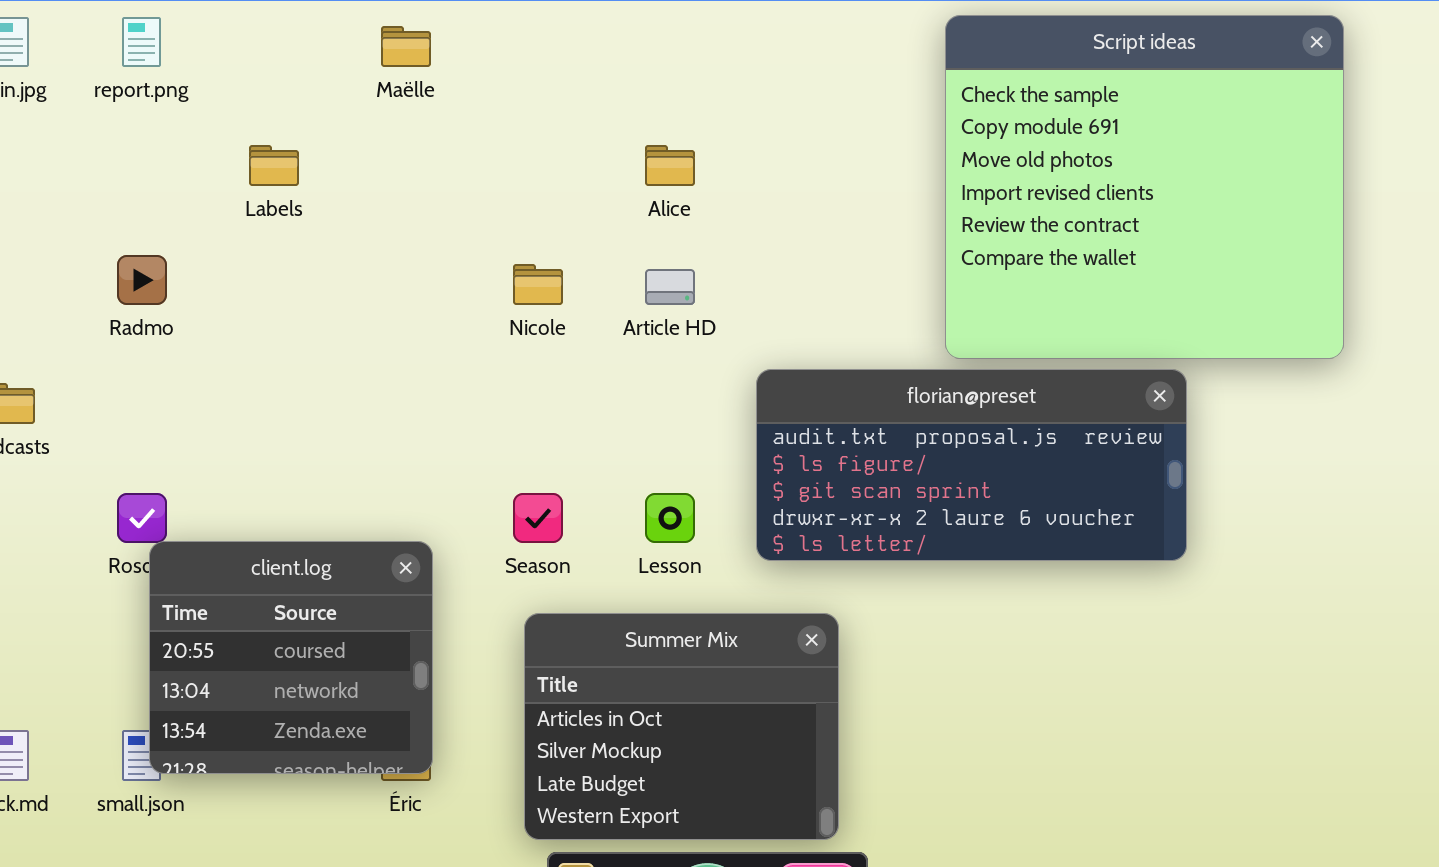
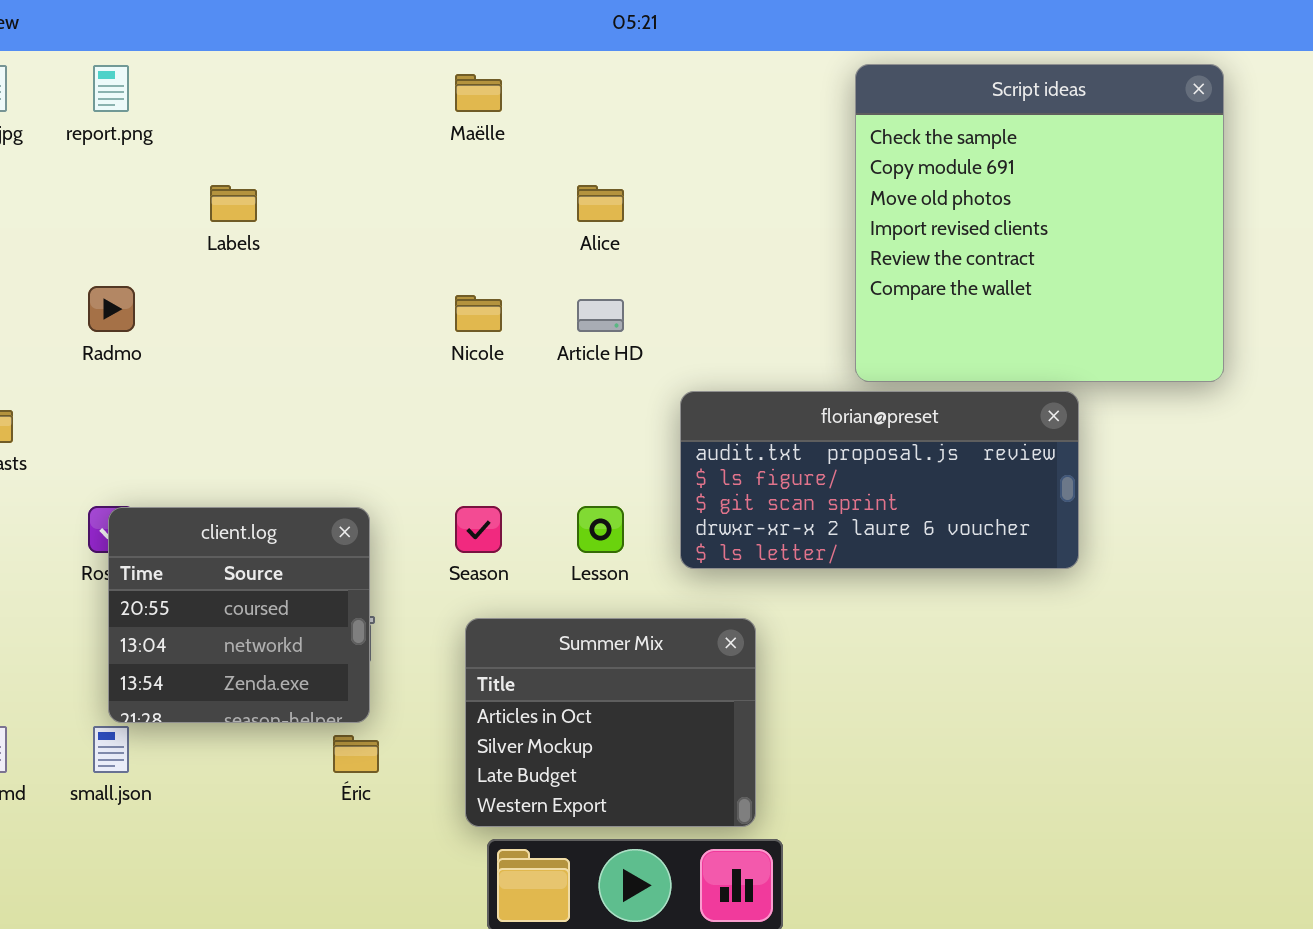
Maëlle: [381,26,431,67] -> [455,74,502,112], moved
client.log: [149,541,433,774] -> [108,507,370,723], moved

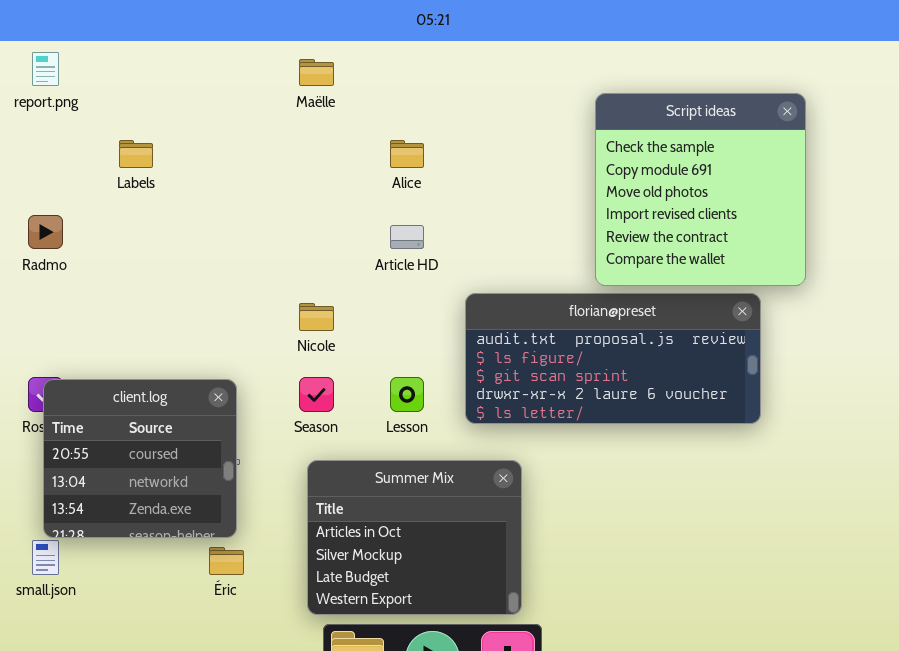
Script ideas: [855,64,1224,382] -> [595,93,806,286], resized
Nicole: [455,295,502,332] -> [299,303,334,331], moved

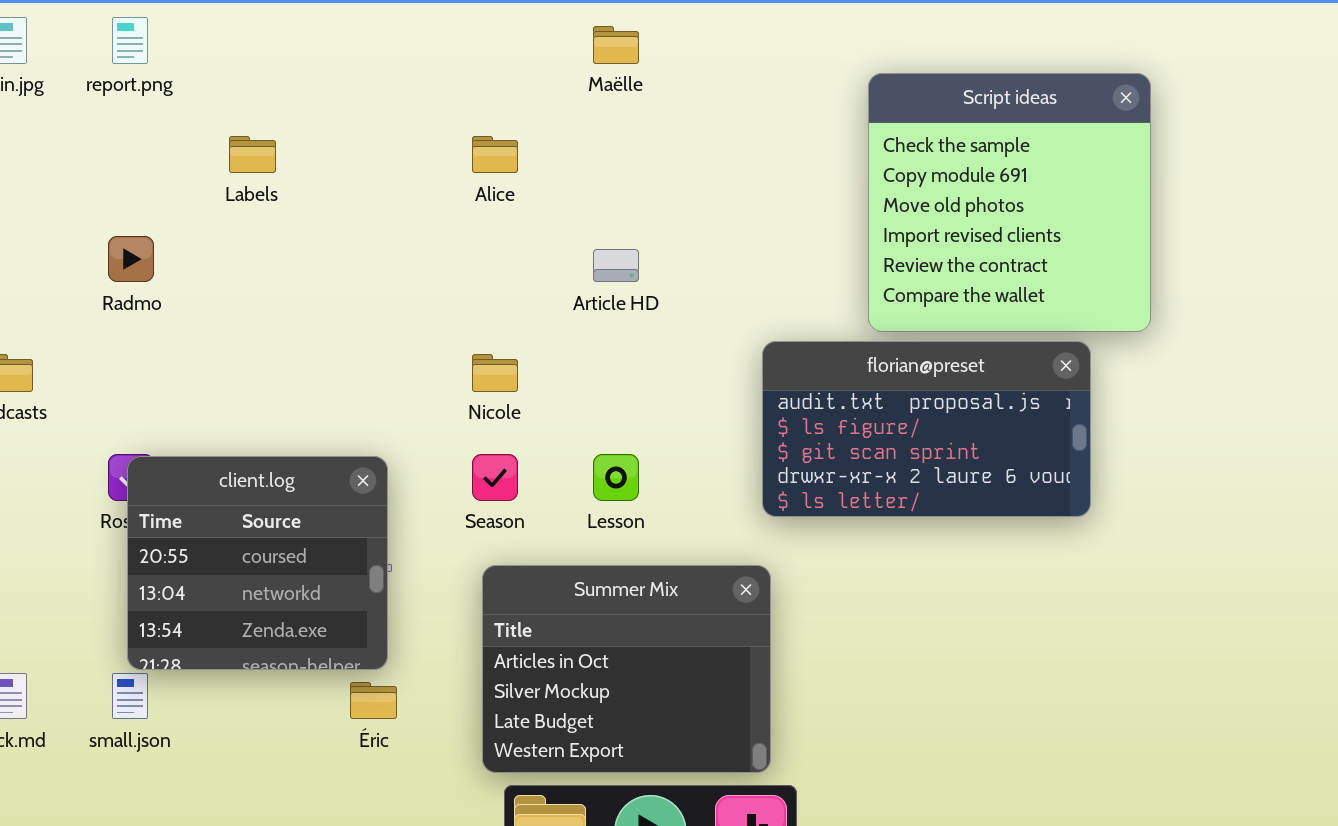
Maëlle: [299,59,334,86] -> [593,26,639,64], moved
Alice: [390,140,424,168] -> [472,136,518,173], moved
florian@preset: [465,293,761,424] -> [762,341,1091,517], resized

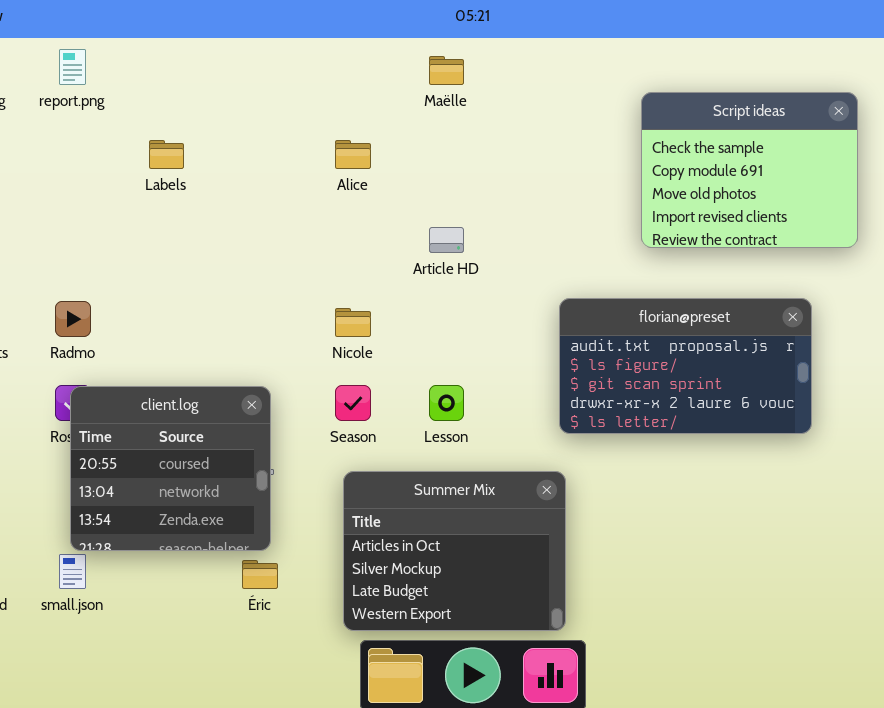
Script ideas: [868,73,1151,332] -> [641,92,858,248], resized
Radmo: [108,236,154,282] -> [55,301,91,337], moved

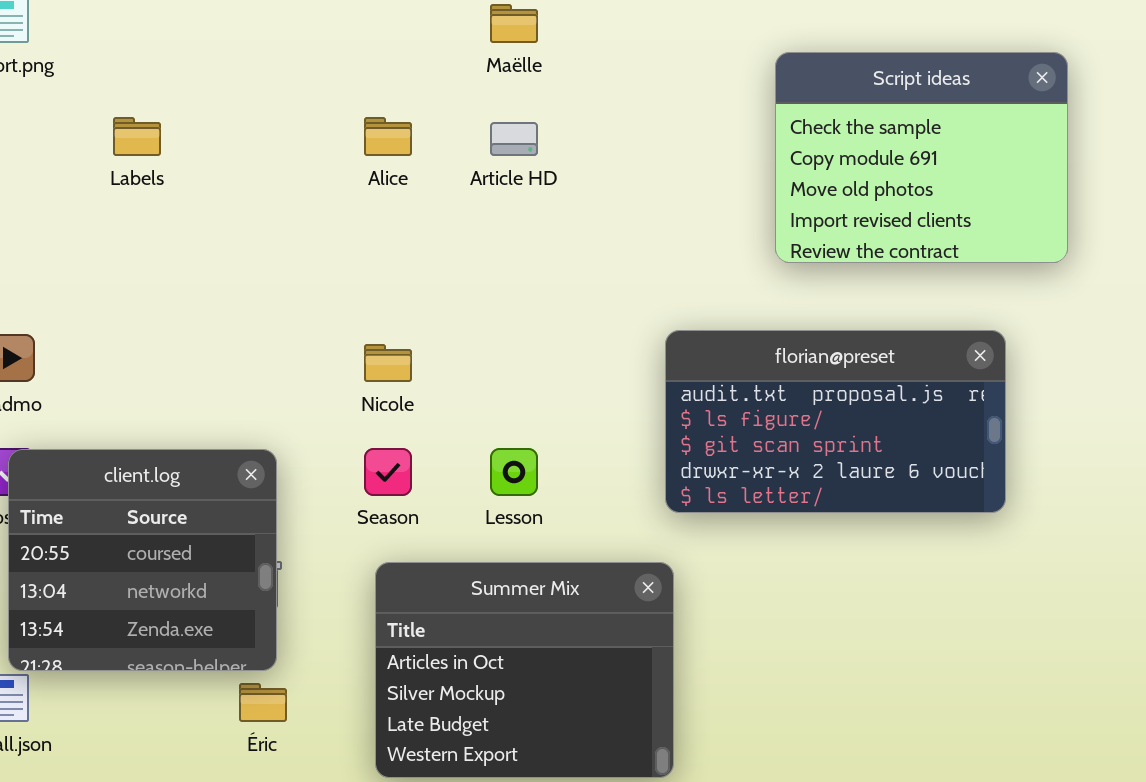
Article HD: [429,227,464,253] -> [490,122,538,156], moved

